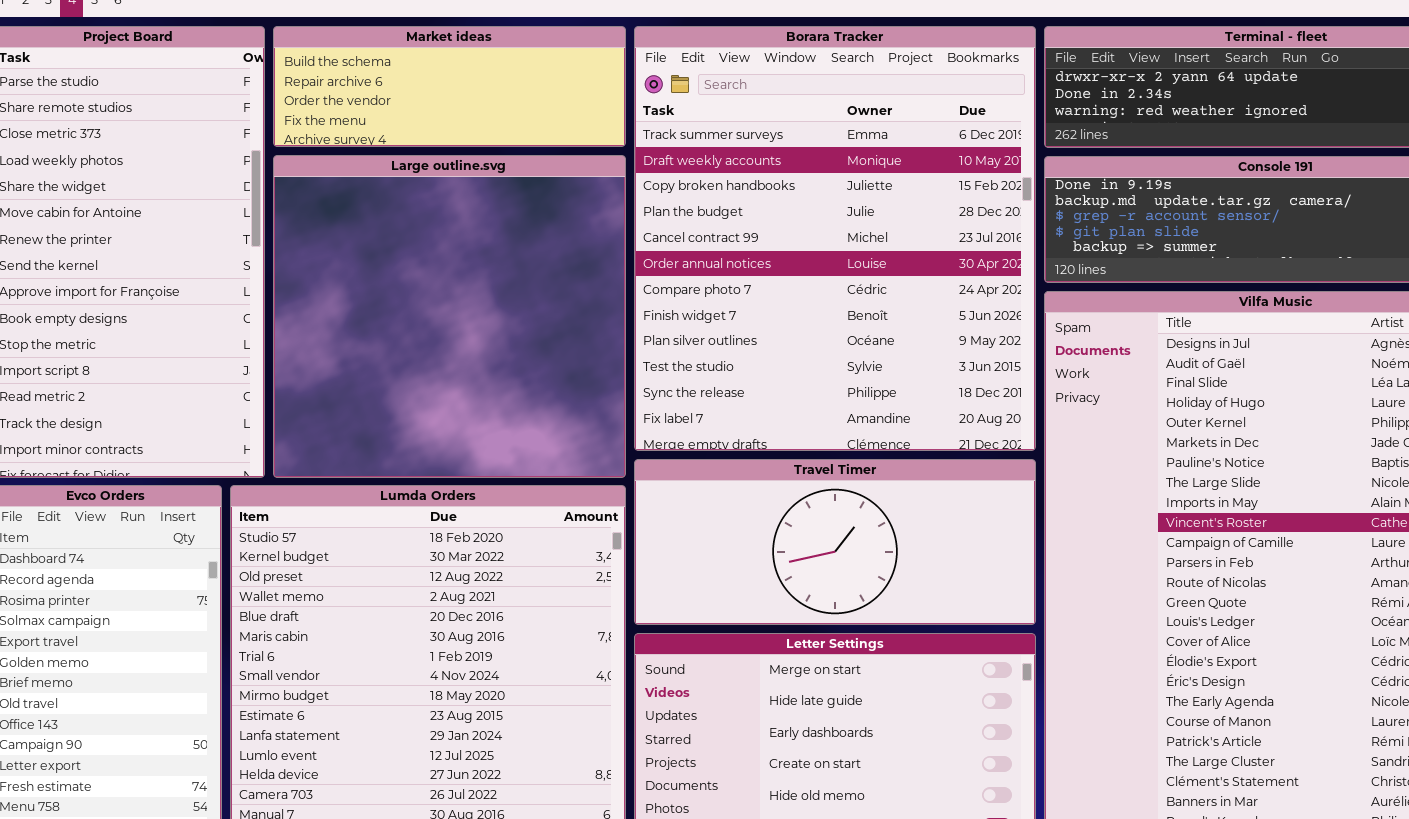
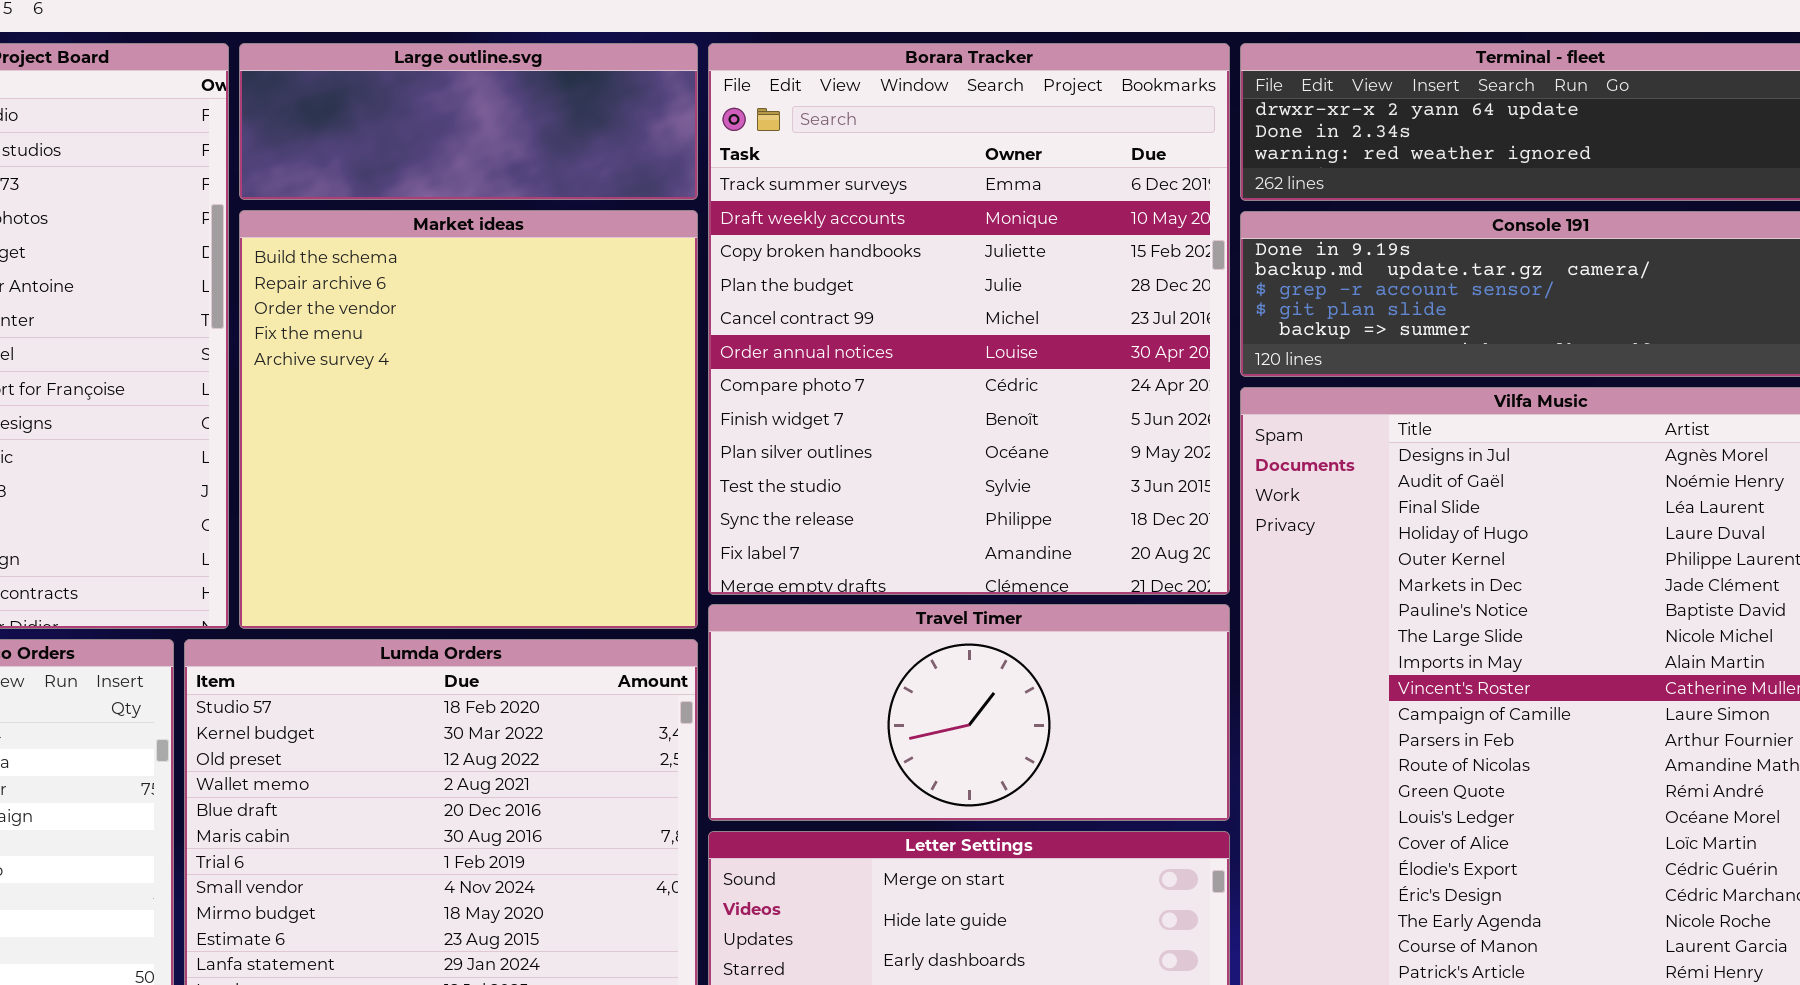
Market ideas: [273,26,626,147] -> [239,210,698,629], moved, resized
Large outline.svg: [273,155,626,478] -> [239,43,698,200], moved, resized

